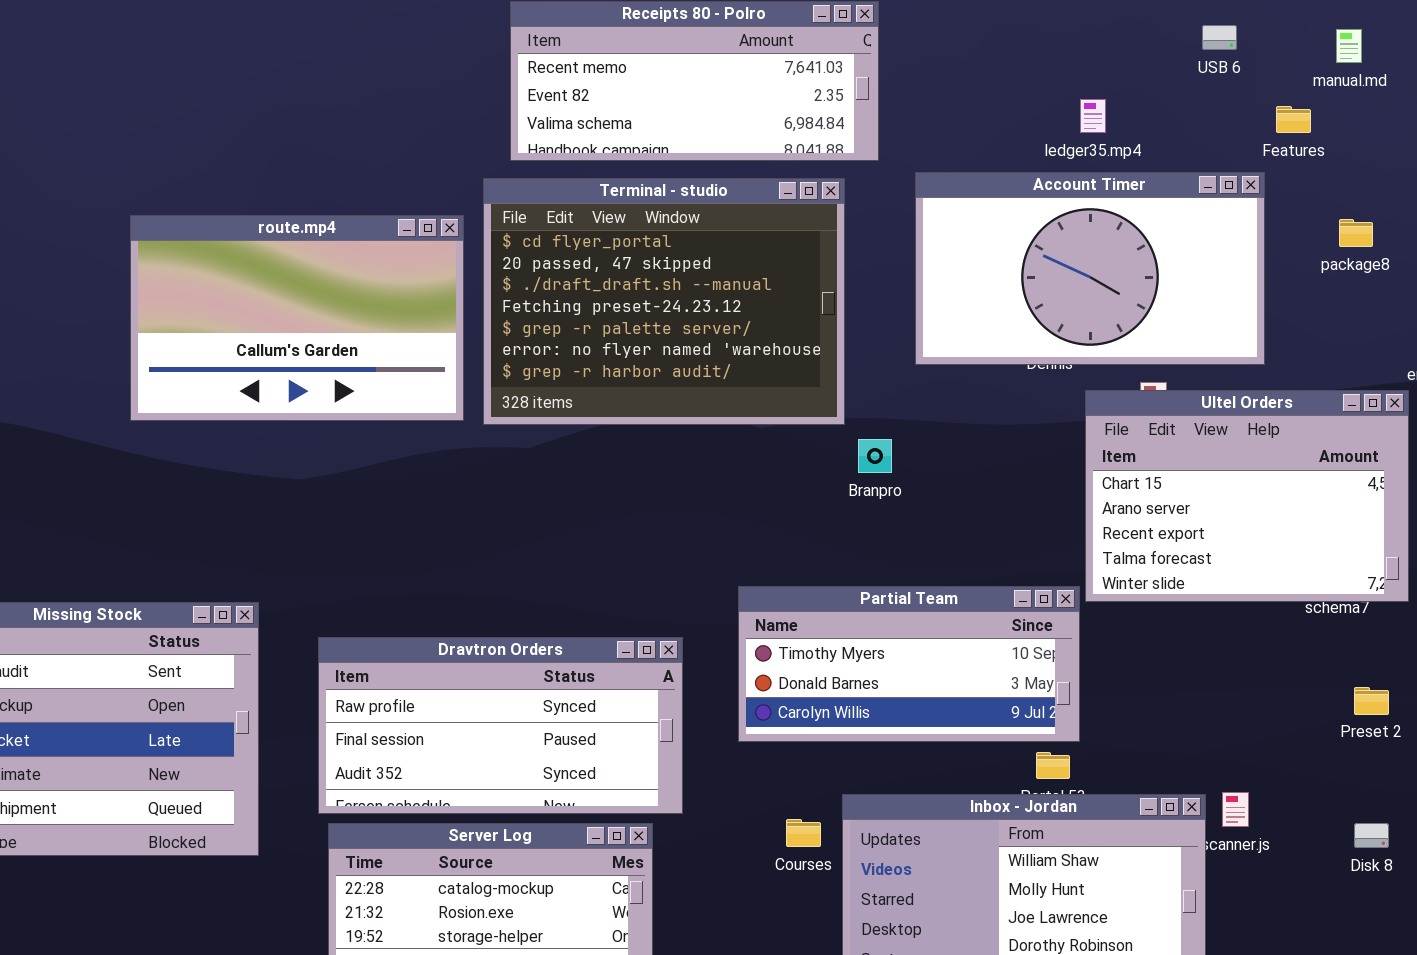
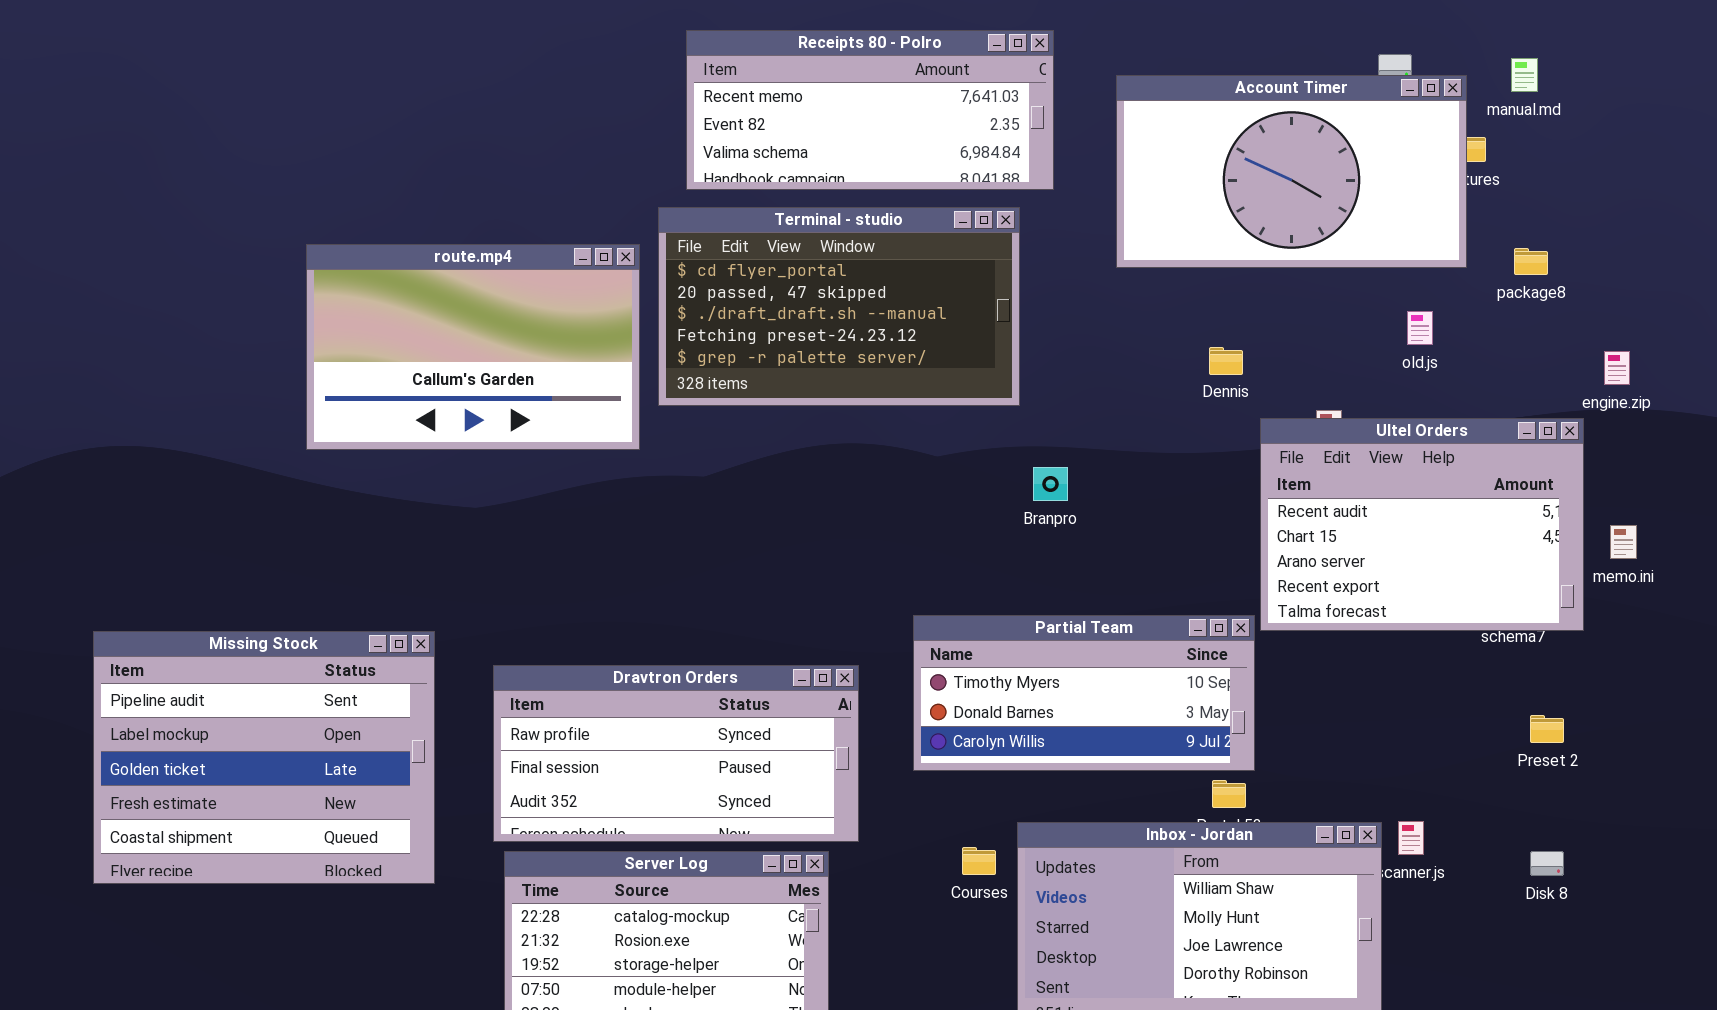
Account Timer: [915,172,1265,365] -> [1116,75,1467,268], moved
Terminal - studio: [483,178,845,425] -> [658,207,1020,406], resized
Ultel Orders: [1085,390,1409,602] -> [1260,418,1584,631], scrolled up 1 row

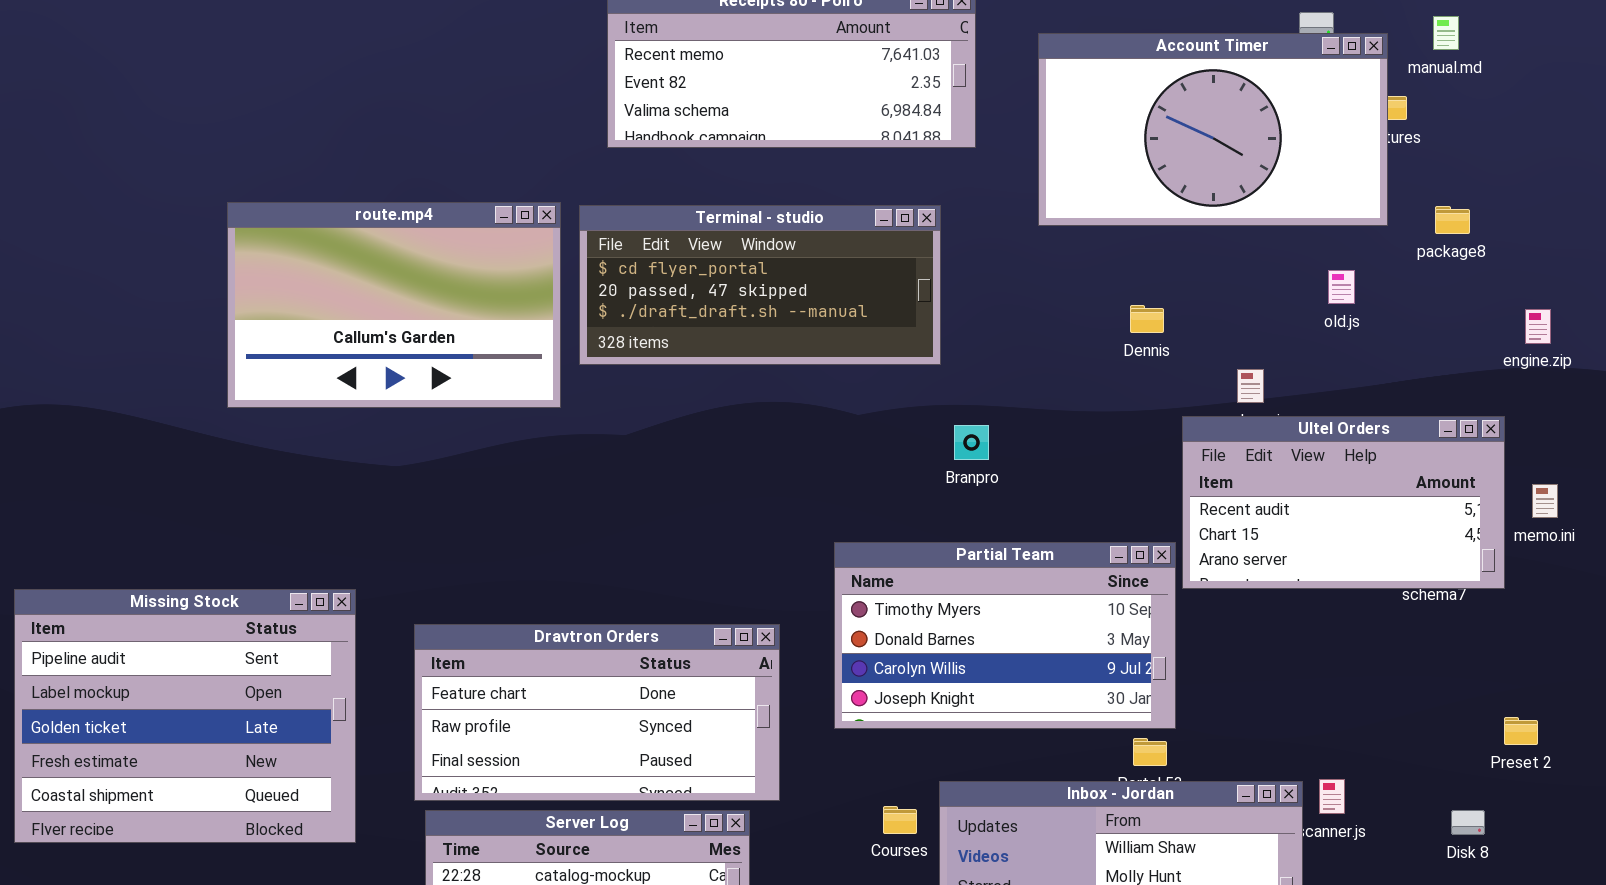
Terminal - studio: [658,207,1020,406] -> [579,205,941,365], resized
Ultel Orders: [1260,418,1584,631] -> [1182,416,1505,589], resized
Partial Team: [913,615,1255,771] -> [834,542,1176,729], resized
Dravtron Orders: [493,665,859,842] -> [414,624,780,801], scrolled up 1 row
Preset 2: [1530,715,1564,743] -> [1504,717,1538,745], moved

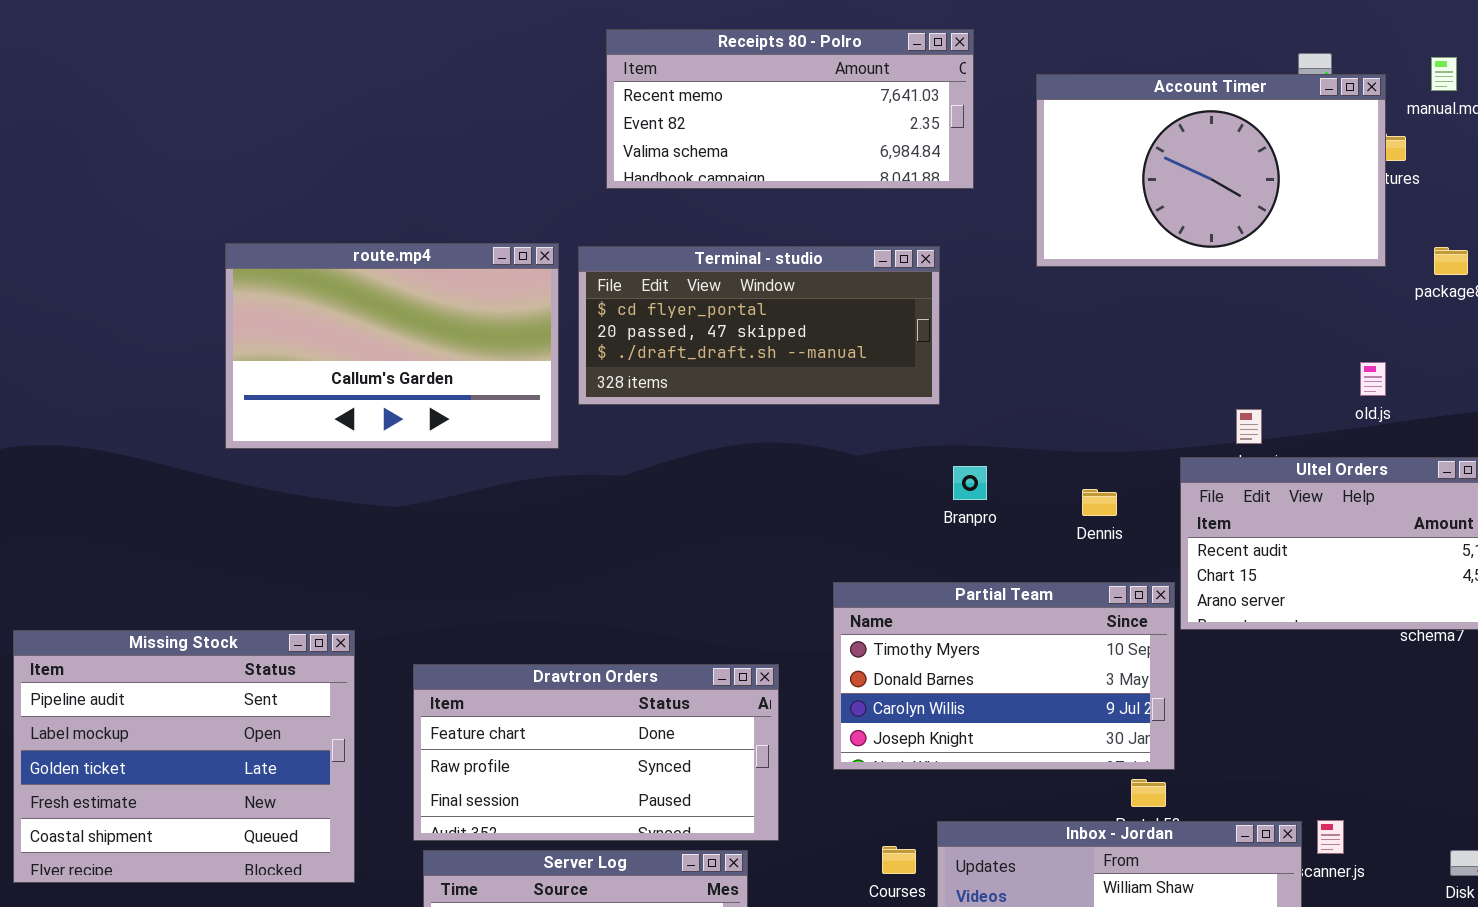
old.js: [1328,270,1355,304] -> [1360,362,1386,396], moved
Dennis: [1130,305,1164,333] -> [1082,489,1117,516], moved

